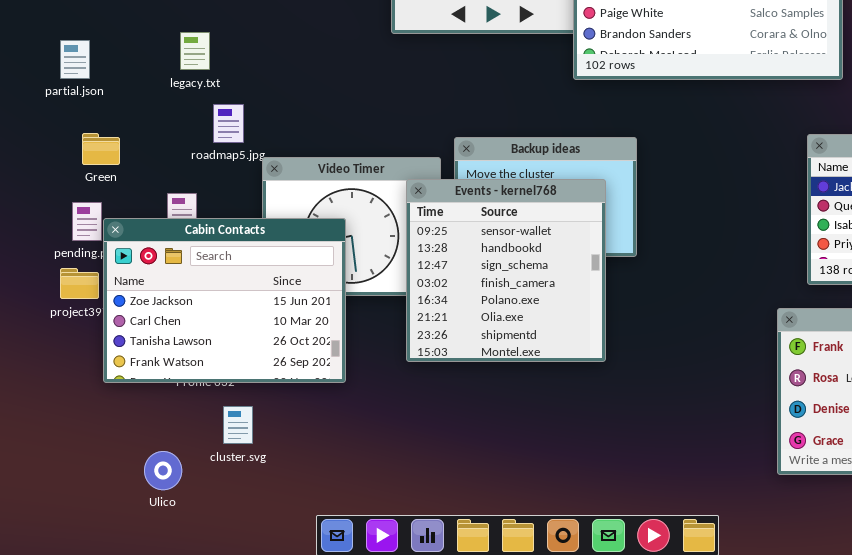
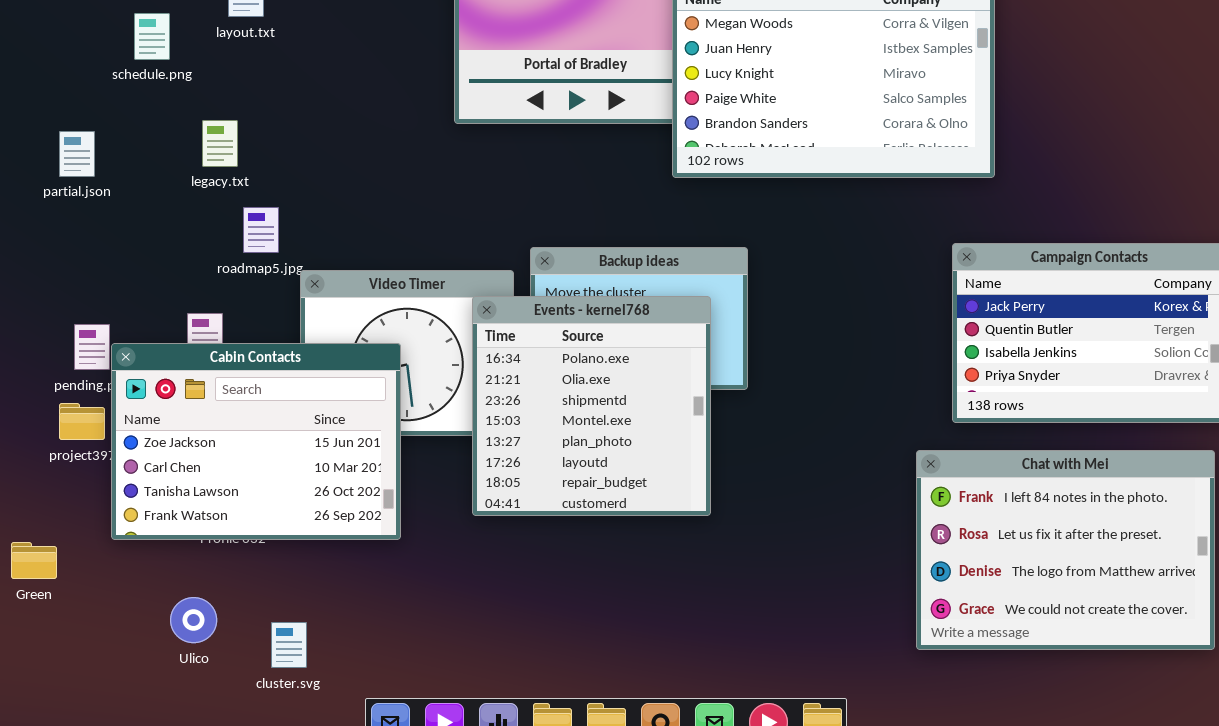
Green: [82,133,120,165] -> [11,542,57,579], moved
Events - kernel768: [406,179,606,362] -> [472,296,711,516], scrolled down 4 rows
cluster.svg: [223,406,253,444] -> [271,622,307,668], moved
Ulico: [144,451,182,490] -> [170,597,217,643], moved

